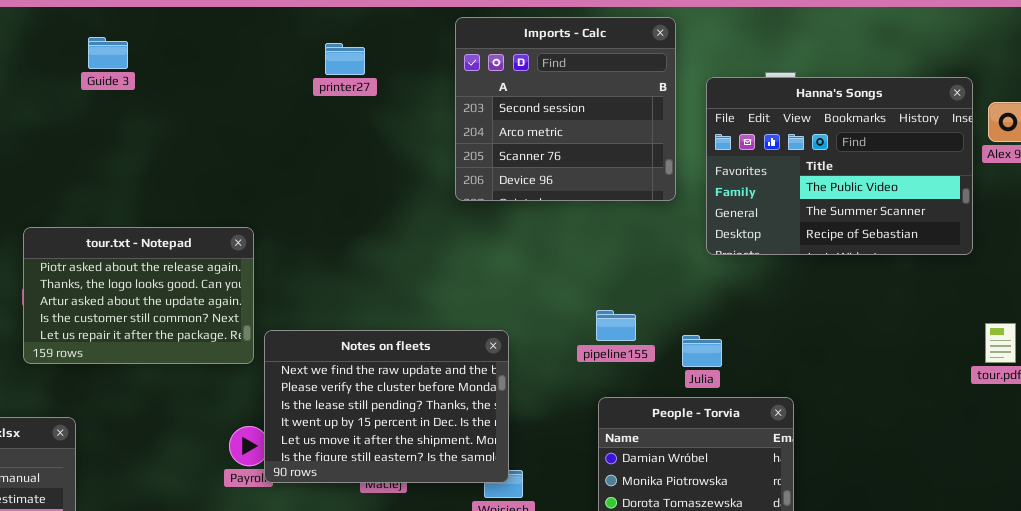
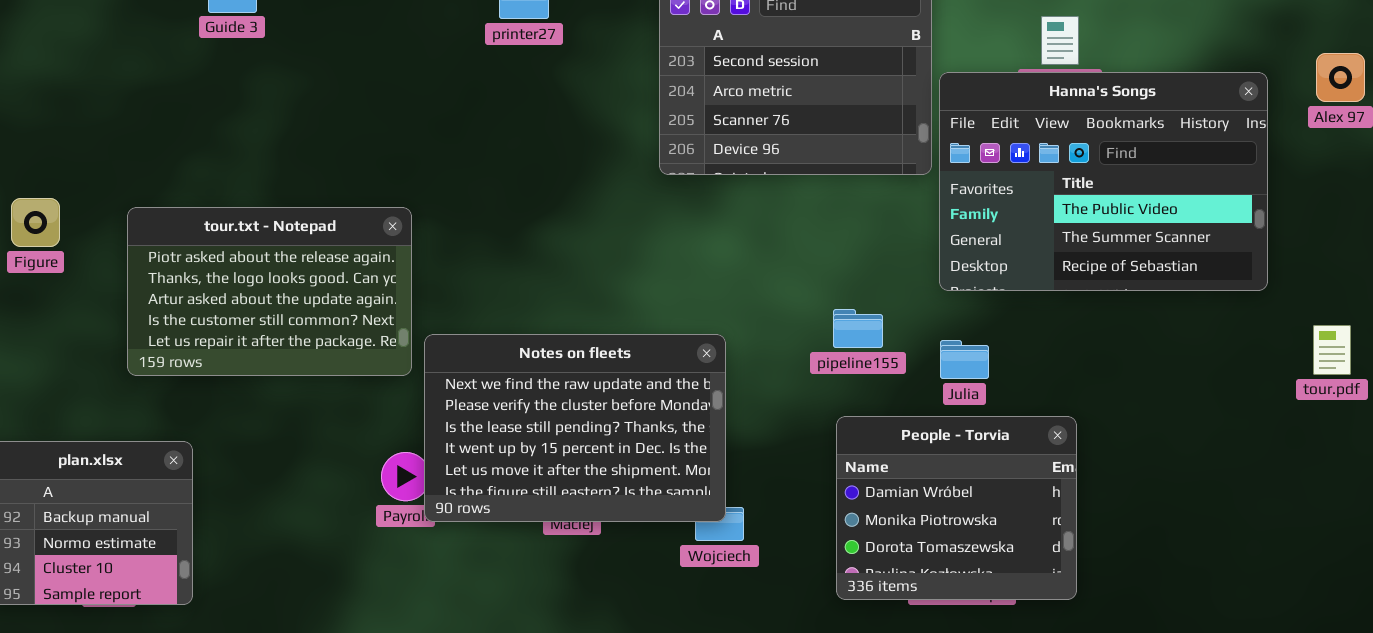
Hanna's Songs: [706,77,973,255] -> [939,72,1268,291], moved

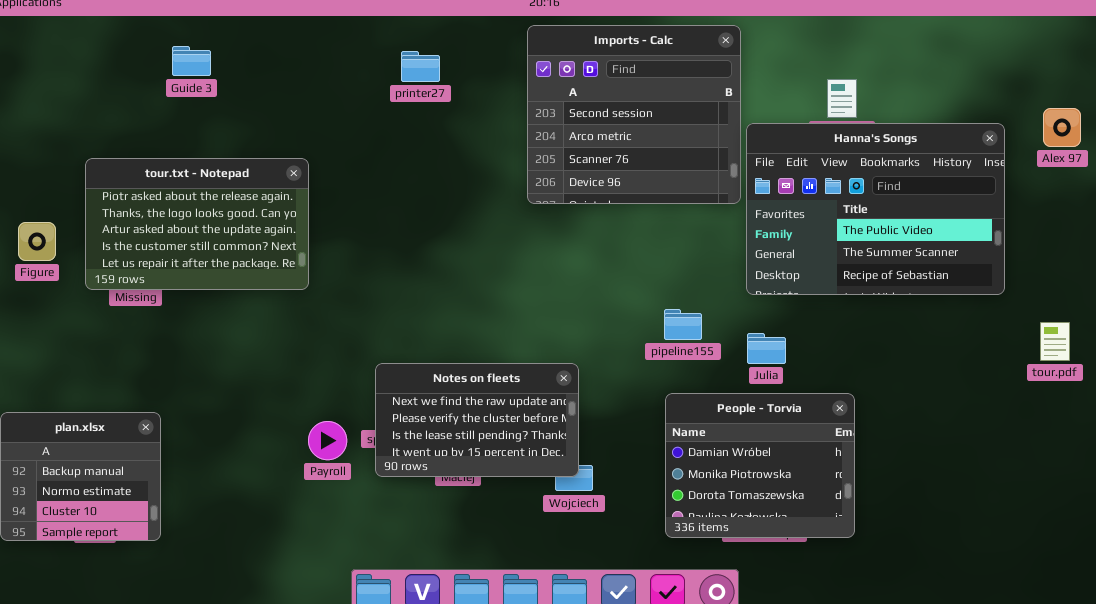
tour.txt - Notepad: [127,207,412,376] -> [85,158,309,290], moved
Notes on fleets: [424,334,726,522] -> [375,363,579,477], resized

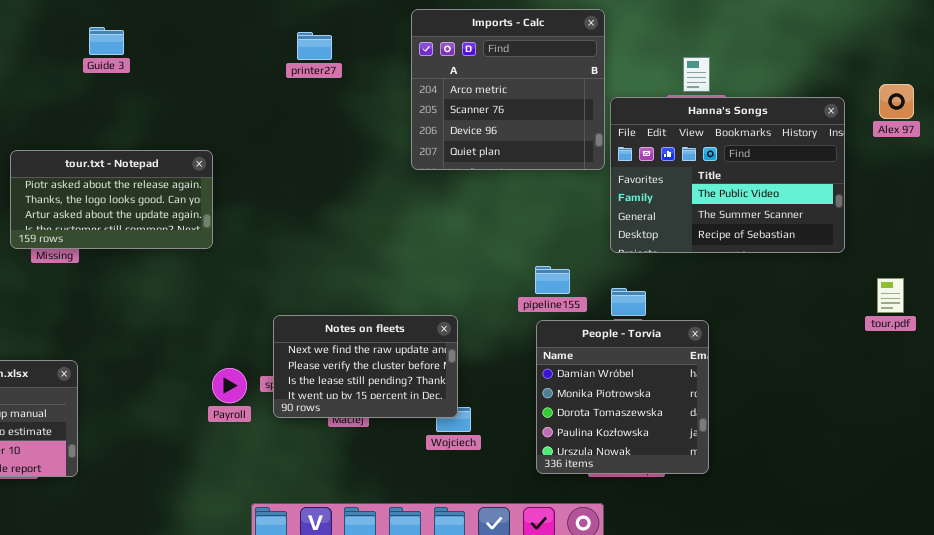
Imports - Calc: [527,25,741,204] -> [411,9,605,170], scrolled down 1 row
tour.txt - Notepad: [85,158,309,290] -> [10,150,213,249], resized
People - Torvia: [665,393,855,538] -> [536,320,709,474], resized

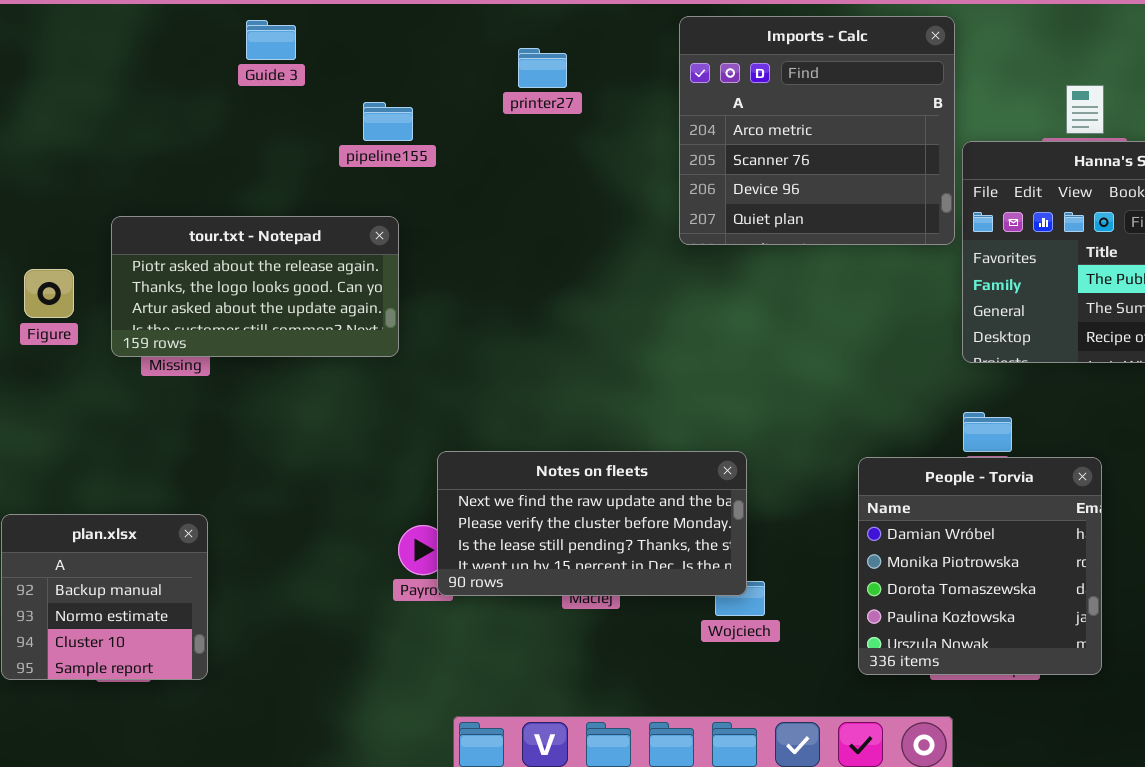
Guide 3: [89,27,124,55] -> [246,20,296,60], moved
pipeline155: [535,266,570,294] -> [363,102,413,141], moved
Notes on fleets: [273,315,458,418] -> [437,451,747,596], resized

